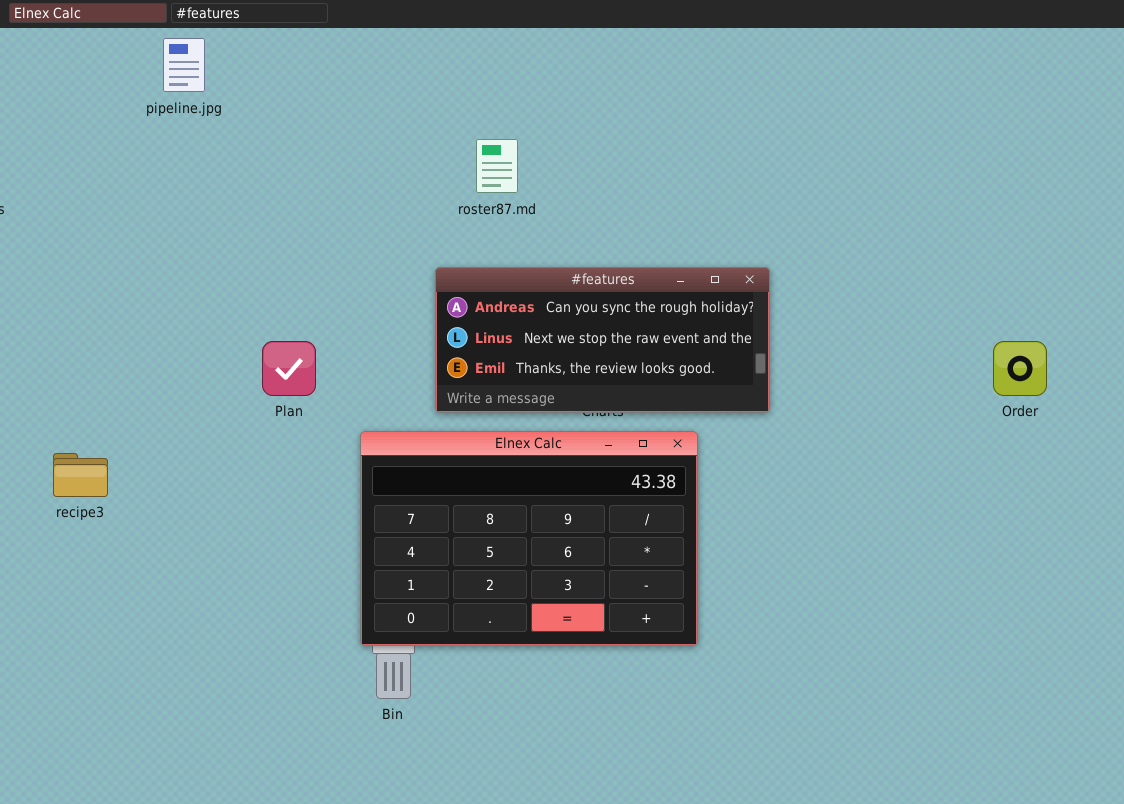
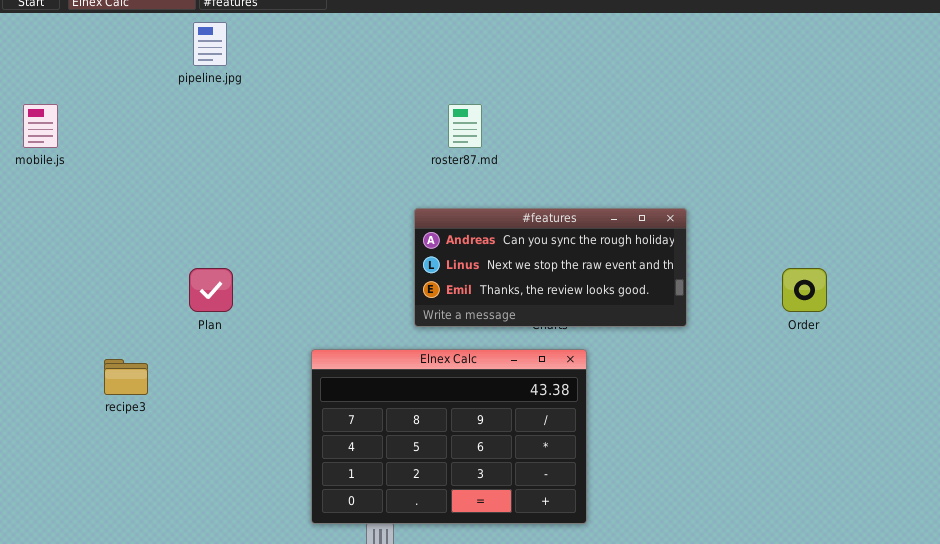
Plan: [262,341,316,396] -> [189,268,233,312], moved
Order: [993,341,1047,396] -> [782,268,827,312], moved
Elnex Calc: [360,431,698,646] -> [311,349,587,524], moved

